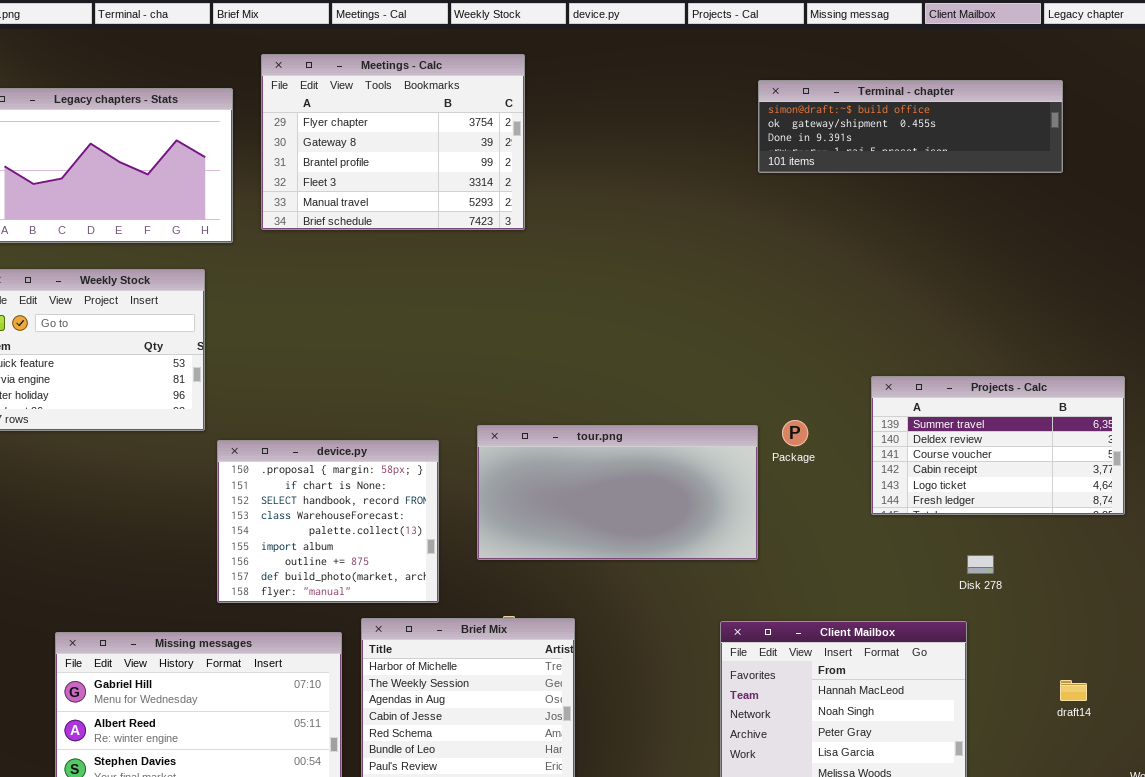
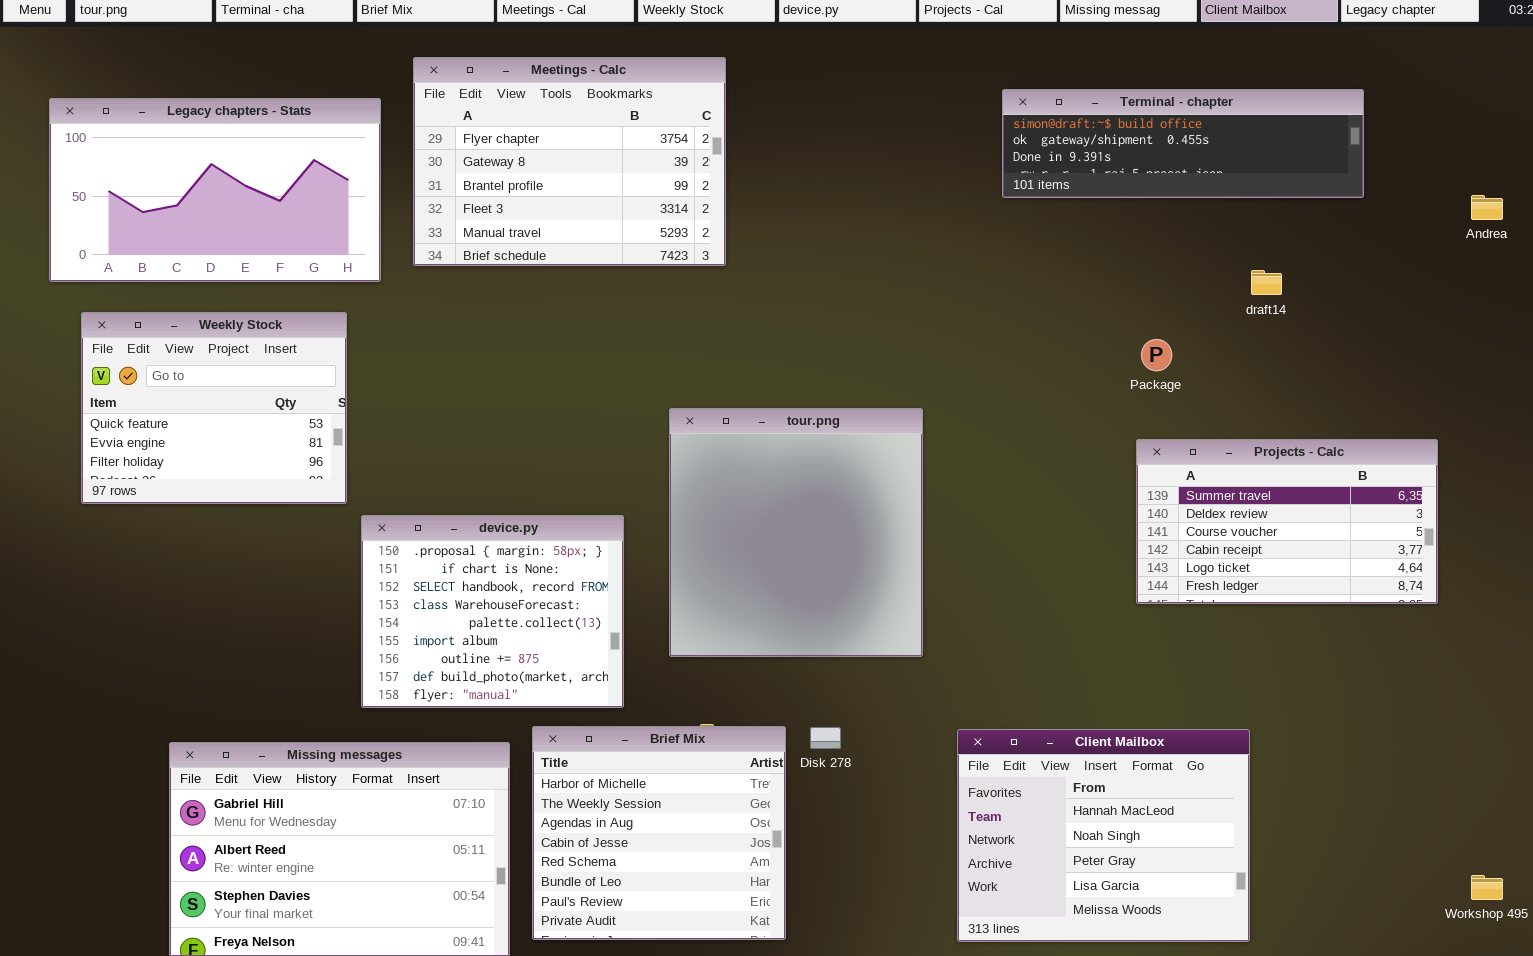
Package: [782,420,808,446] -> [1141,339,1172,371], moved
tour.png: [477,425,758,560] -> [669,408,923,657], resized
Disk 278: [967,555,994,574] -> [810,727,841,749], moved
draft14: [1060,680,1087,701] -> [1251,270,1282,295], moved

